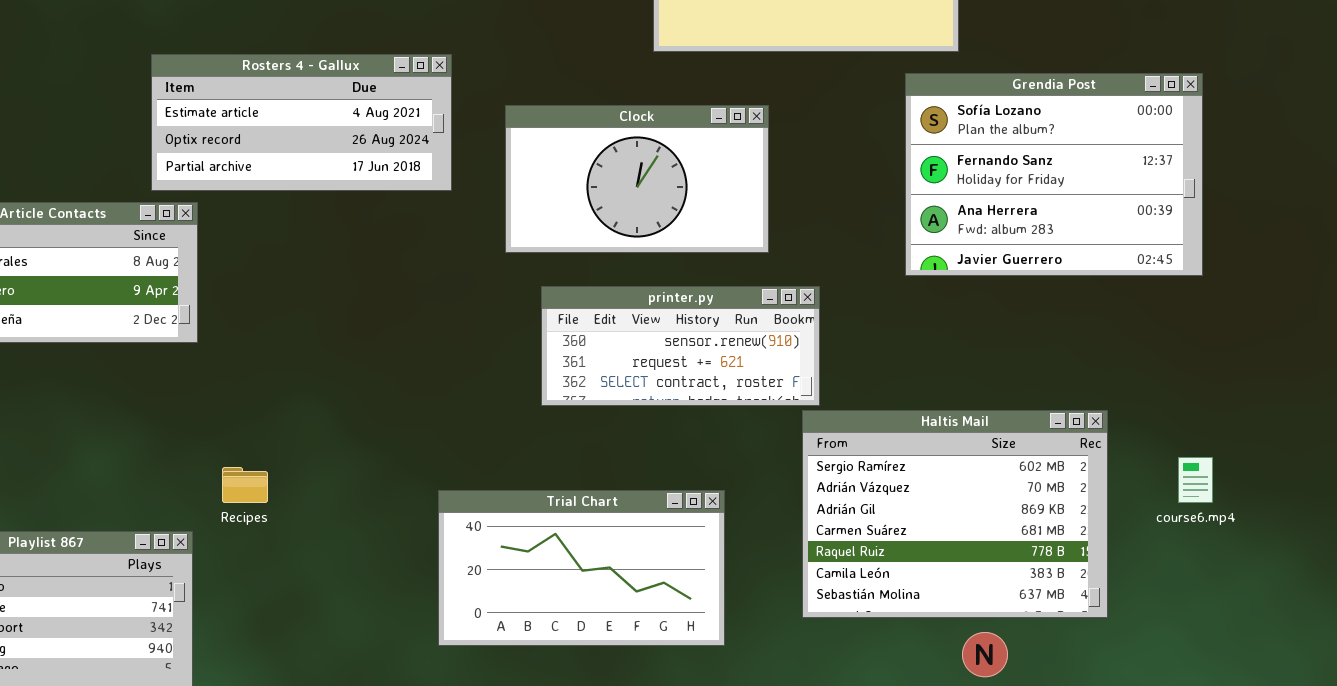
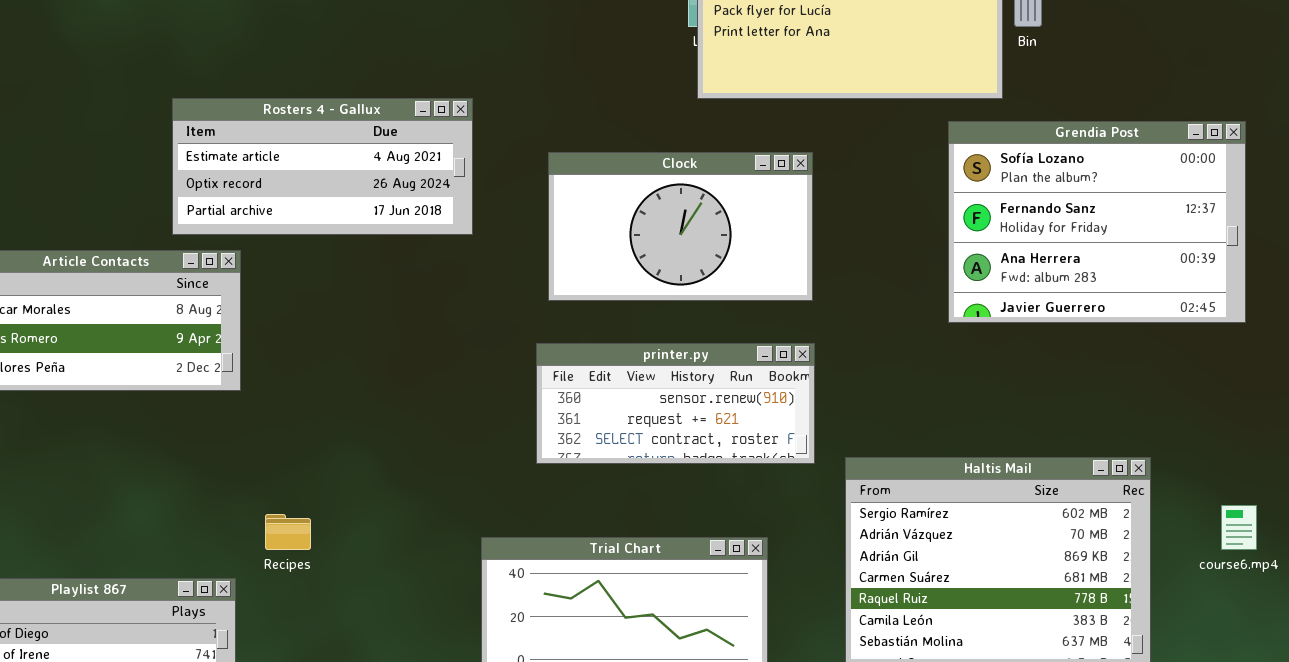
Rosters 4 - Gallux: [151,54,452,191] -> [172,98,473,235], moved
printer.py: [541,286,820,406] -> [536,343,815,464], moved

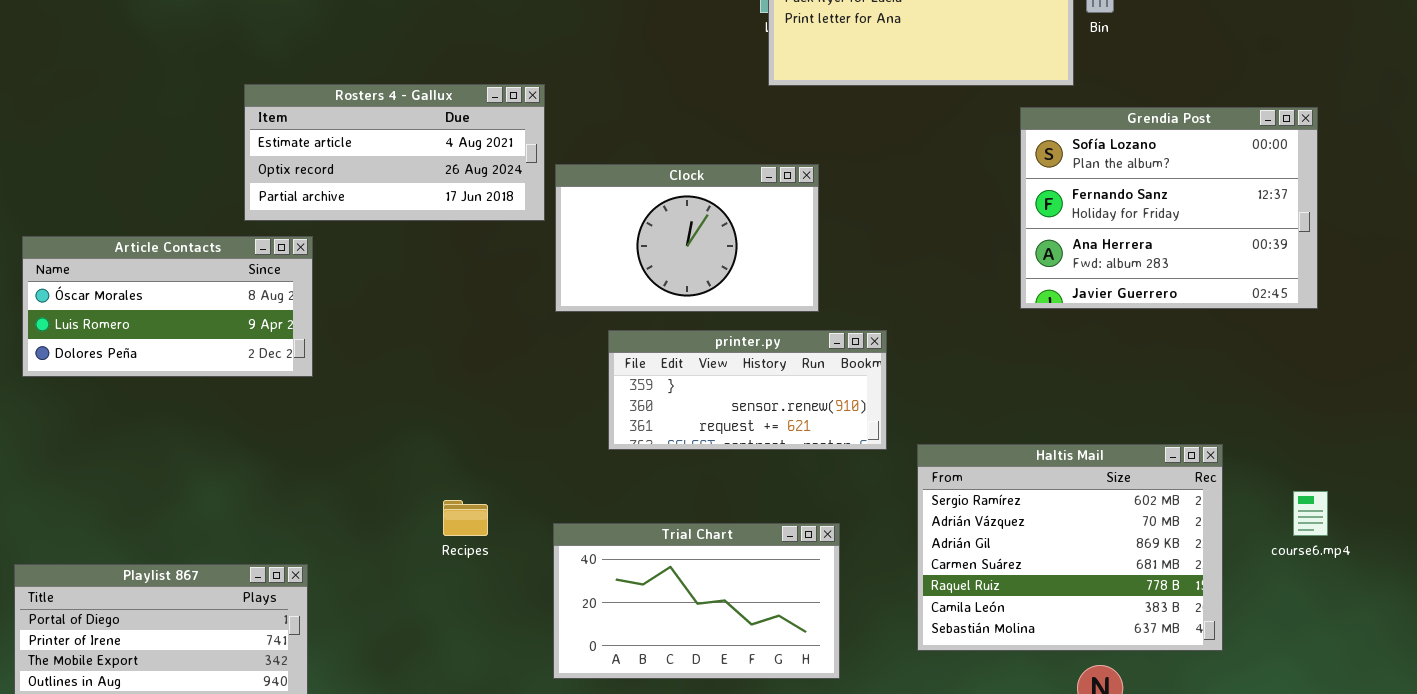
Clock: [548,152,813,301] -> [555,164,819,312], moved
printer.py: [536,343,815,464] -> [608,330,887,450], scrolled up 1 row
Recipes: [265,514,311,550] -> [443,500,488,536], moved

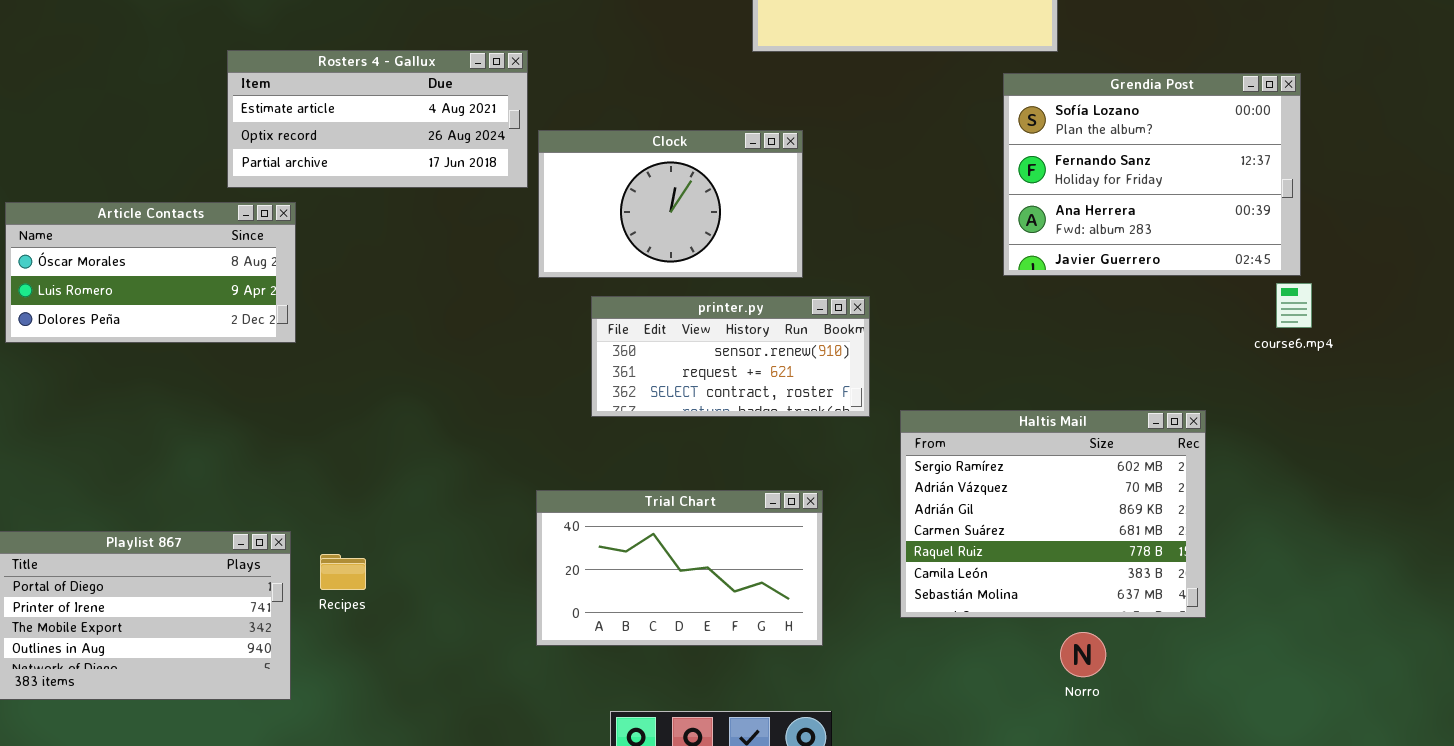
printer.py: [608,330,887,450] -> [591,296,870,417], scrolled down 1 row
course6.mp4: [1293,491,1328,536] -> [1276,283,1312,328], moved
Recipes: [443,500,488,536] -> [320,554,366,590], moved

